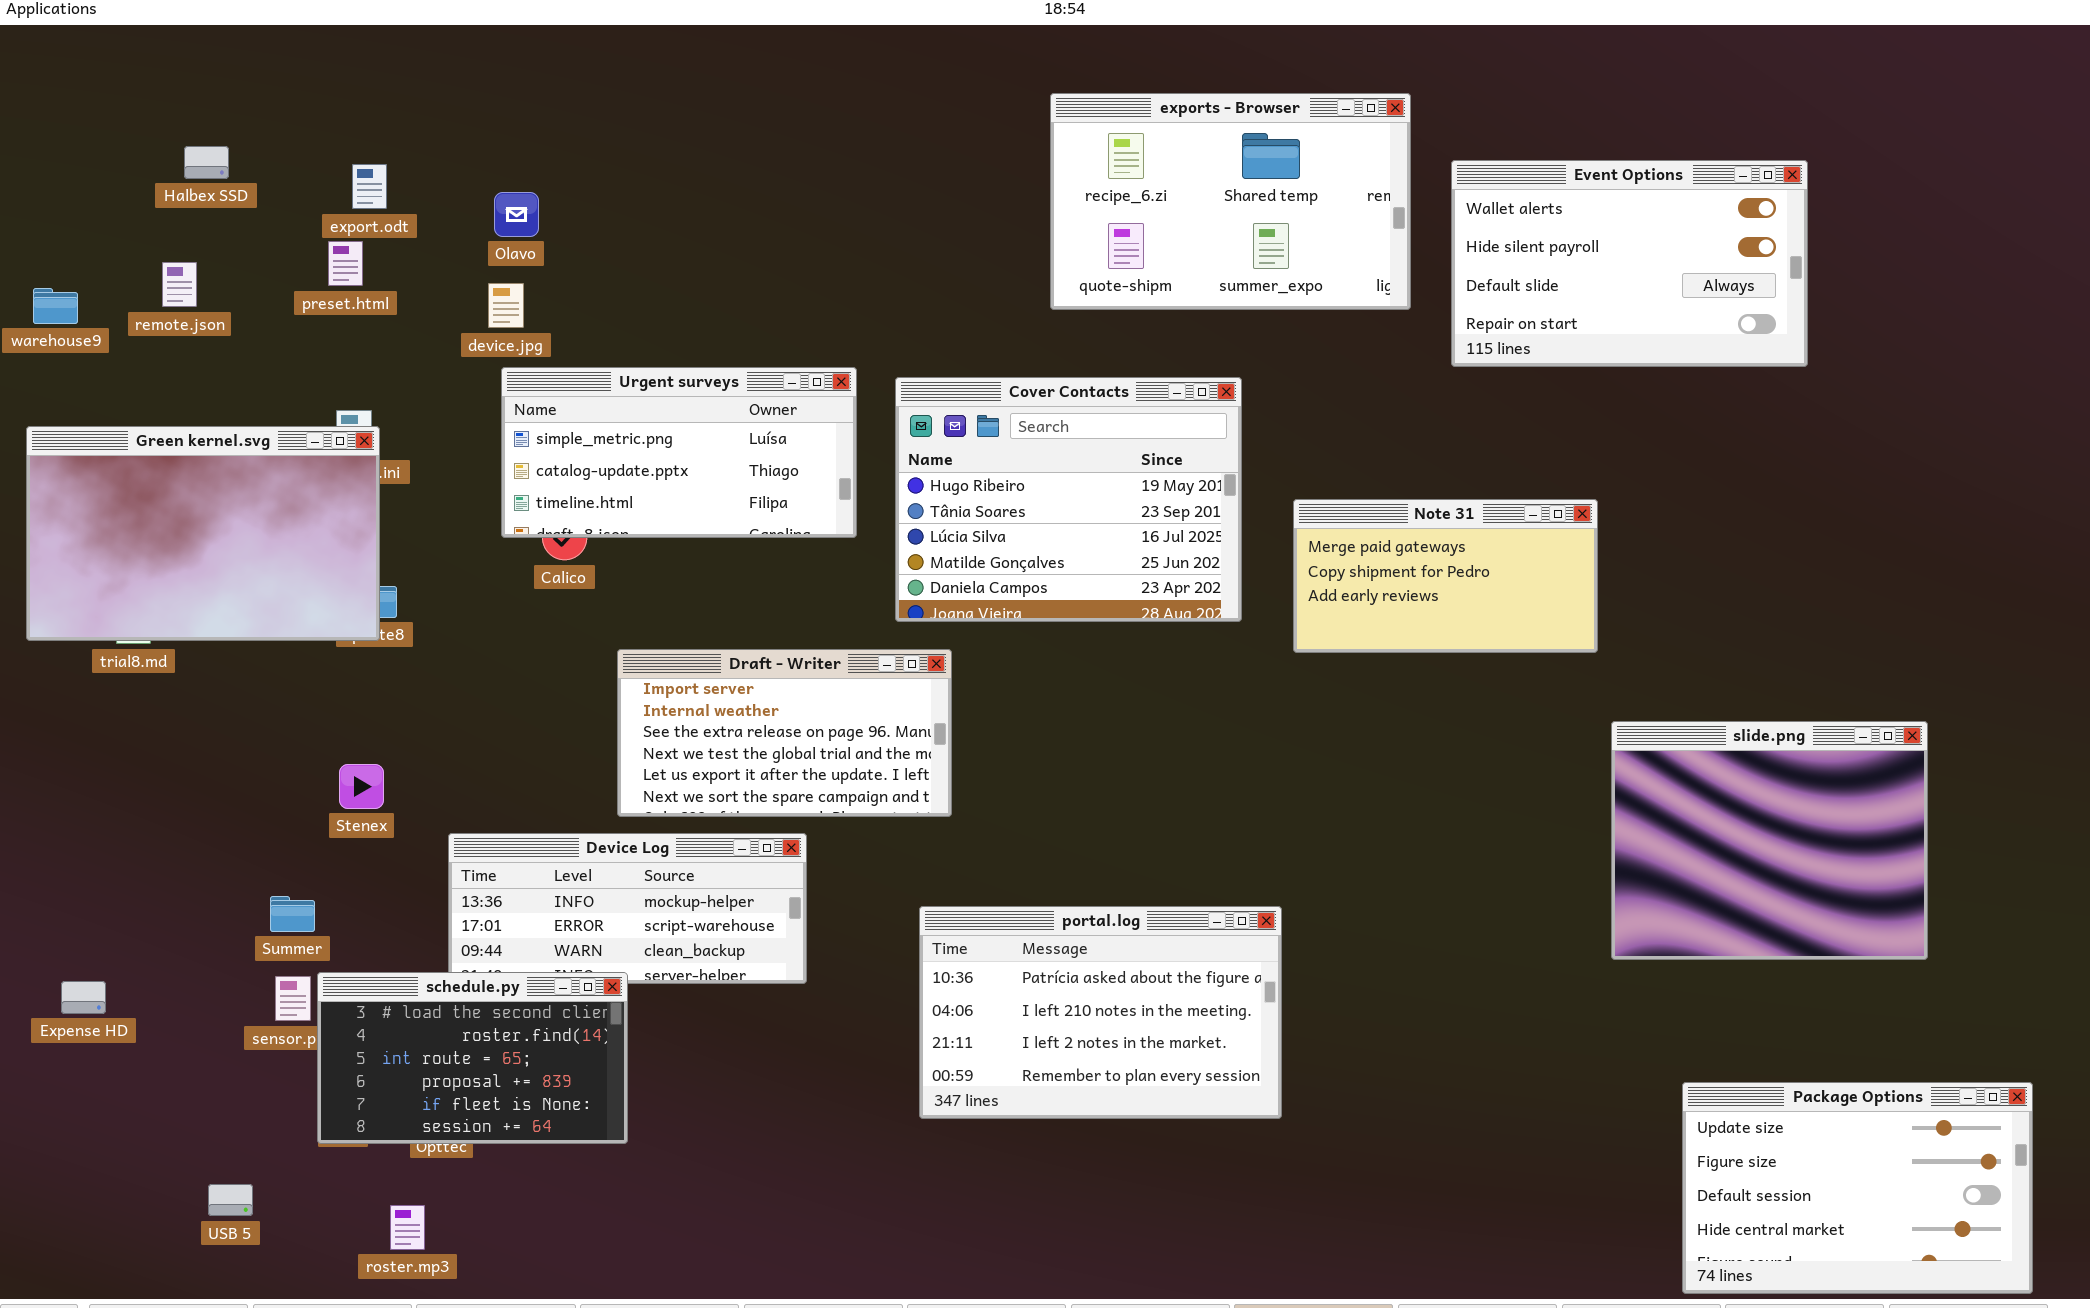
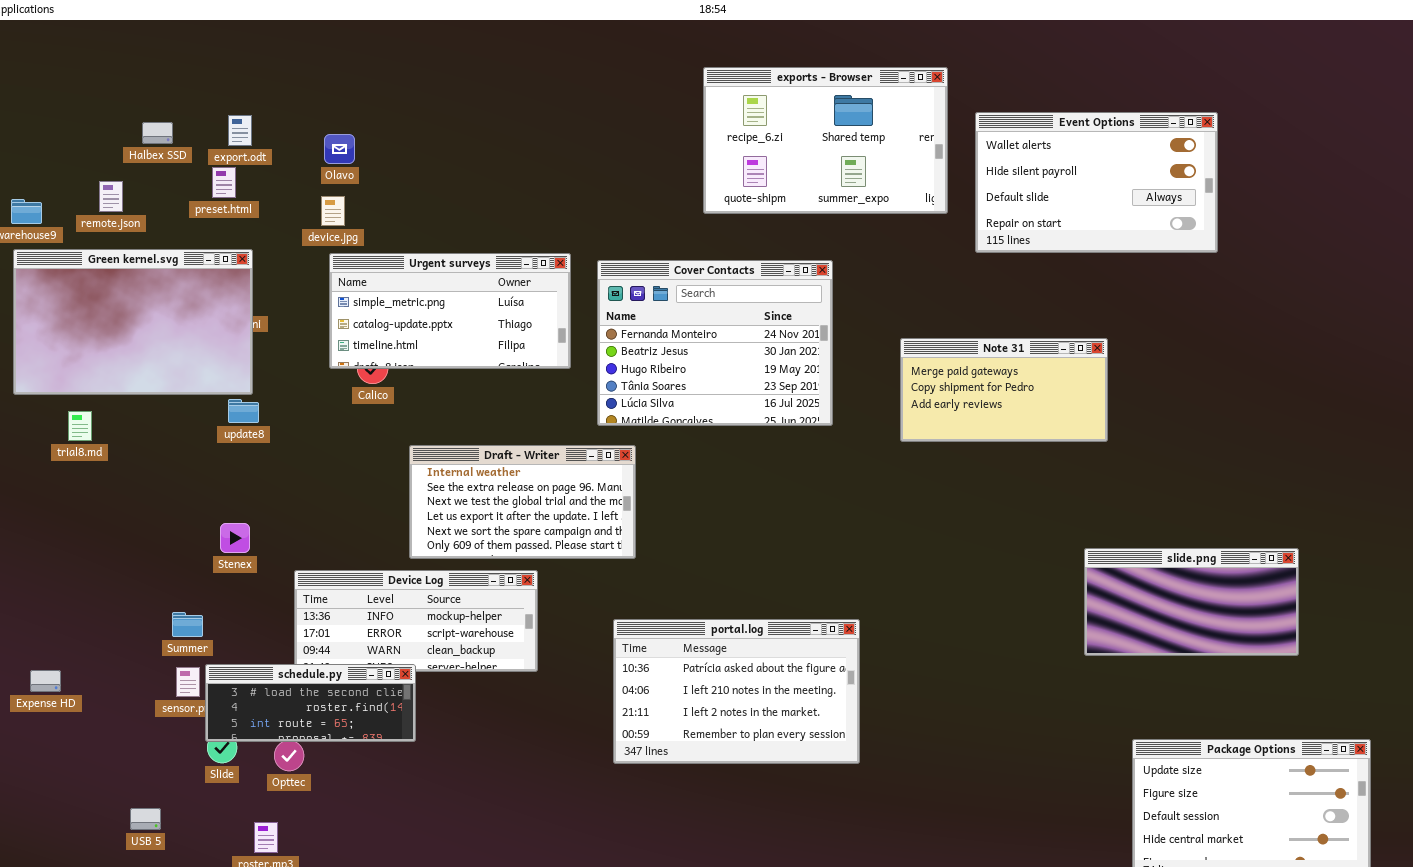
Halbex SSD: [184,146,229,179] -> [142,122,173,144], moved
Cover Contacts: [895,377,1242,622] -> [597,260,833,426], scrolled up 2 rows
Green kernel.svg: [26,426,380,641] -> [13,249,253,395], moved
Note 31: [1293,499,1598,653] -> [900,338,1108,442], moved
Draft - Writer: [617,649,952,817] -> [409,445,636,559], scrolled down 1 row
slide.png: [1611,721,1928,960] -> [1084,548,1299,656], resized
schedule.py: [317,972,628,1144] -> [205,664,416,742], resized

